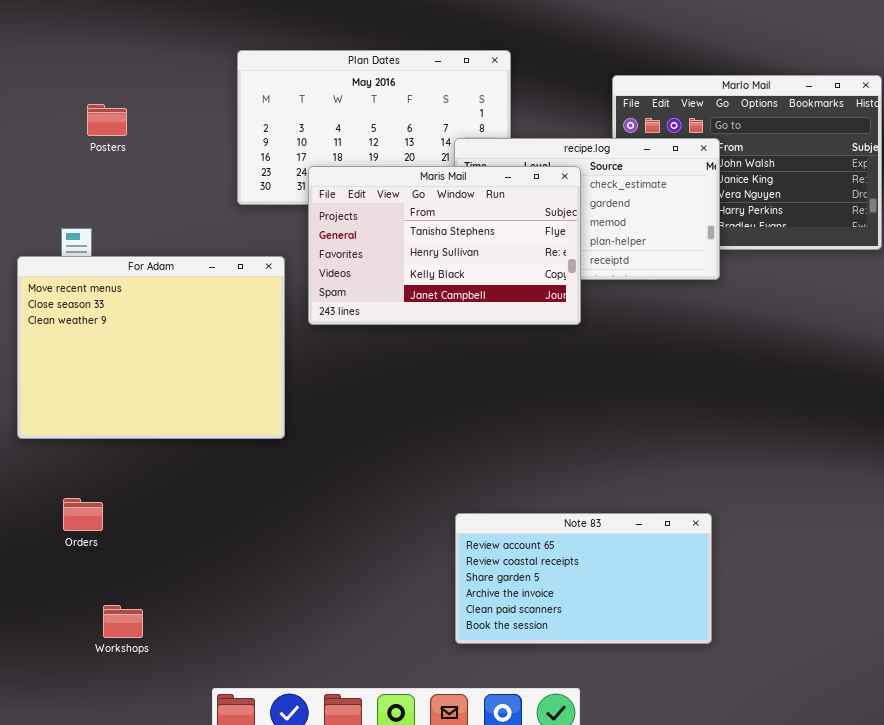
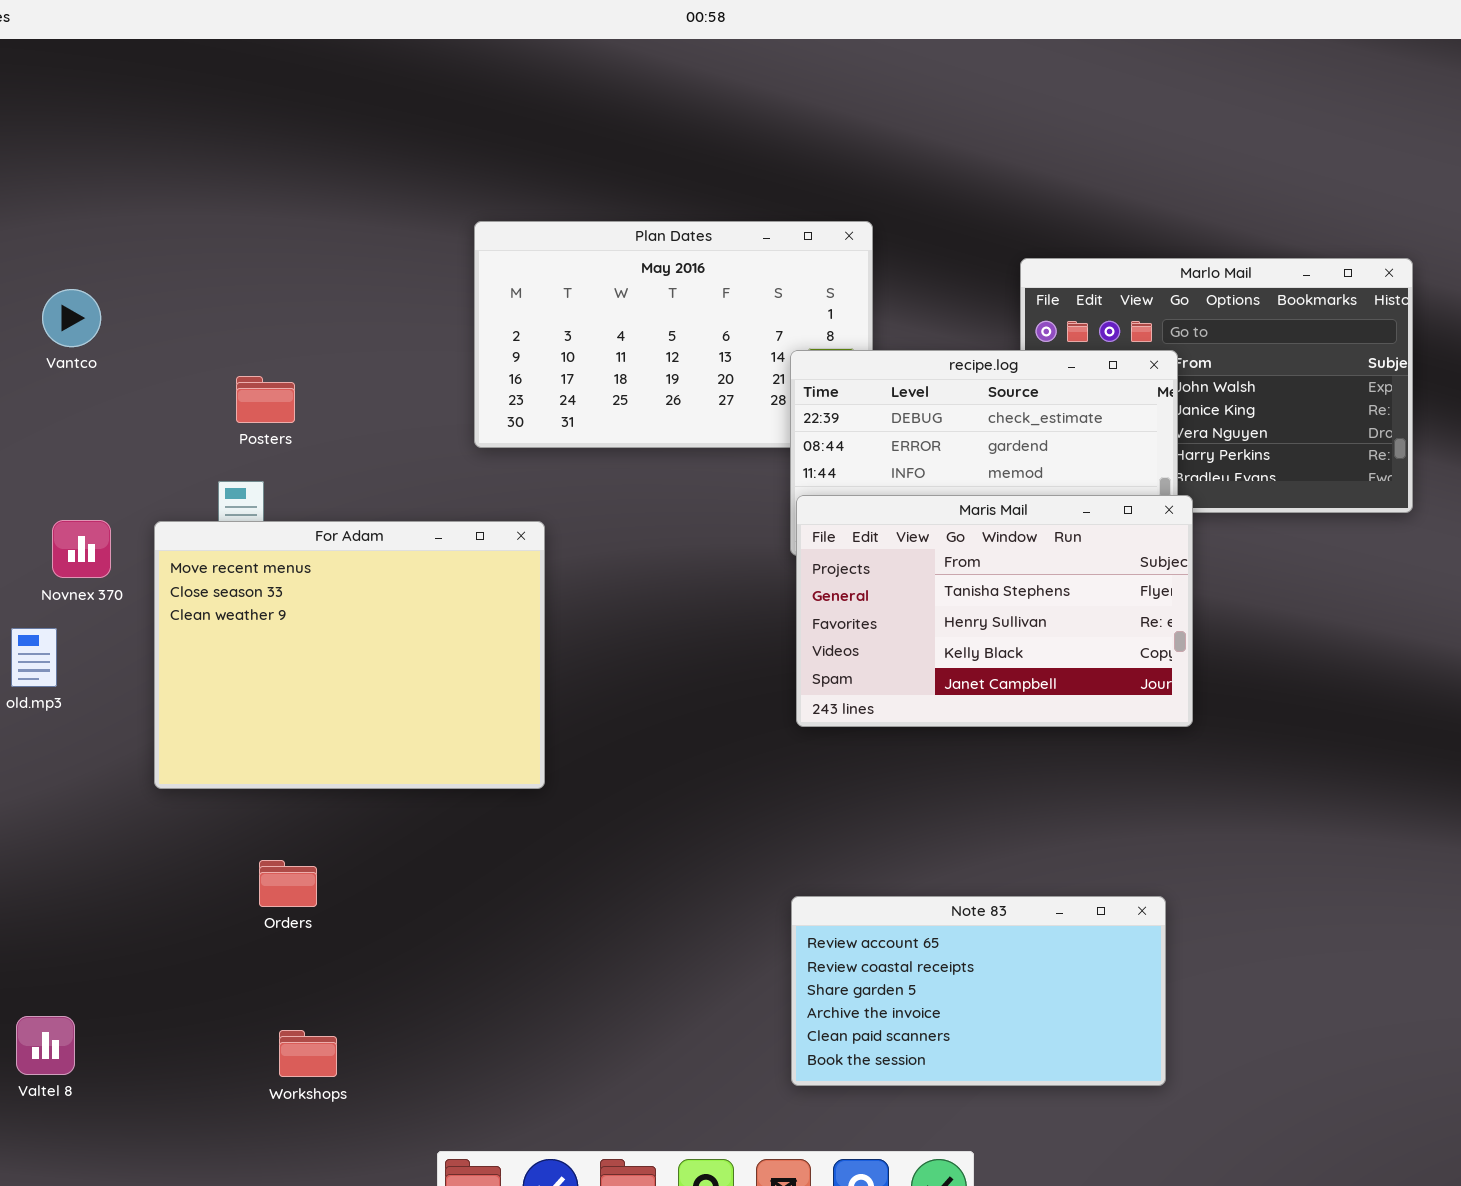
Posters: [87,104,127,136] -> [236,376,295,423], moved
Maris Mail: [308,166,581,325] -> [796,495,1193,727], moved
Orders: [63,498,103,531] -> [259,860,317,907], moved

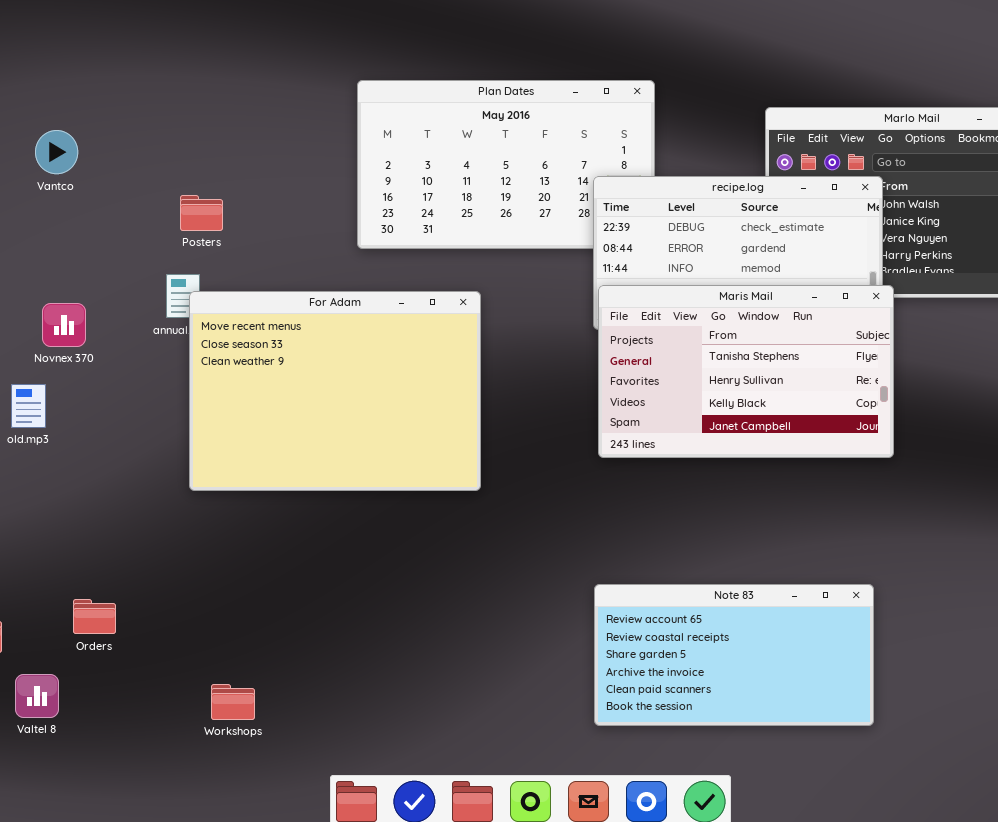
For Adam: [154,521,545,789] -> [189,291,481,491], moved
Orders: [259,860,317,907] -> [73,599,116,634], moved

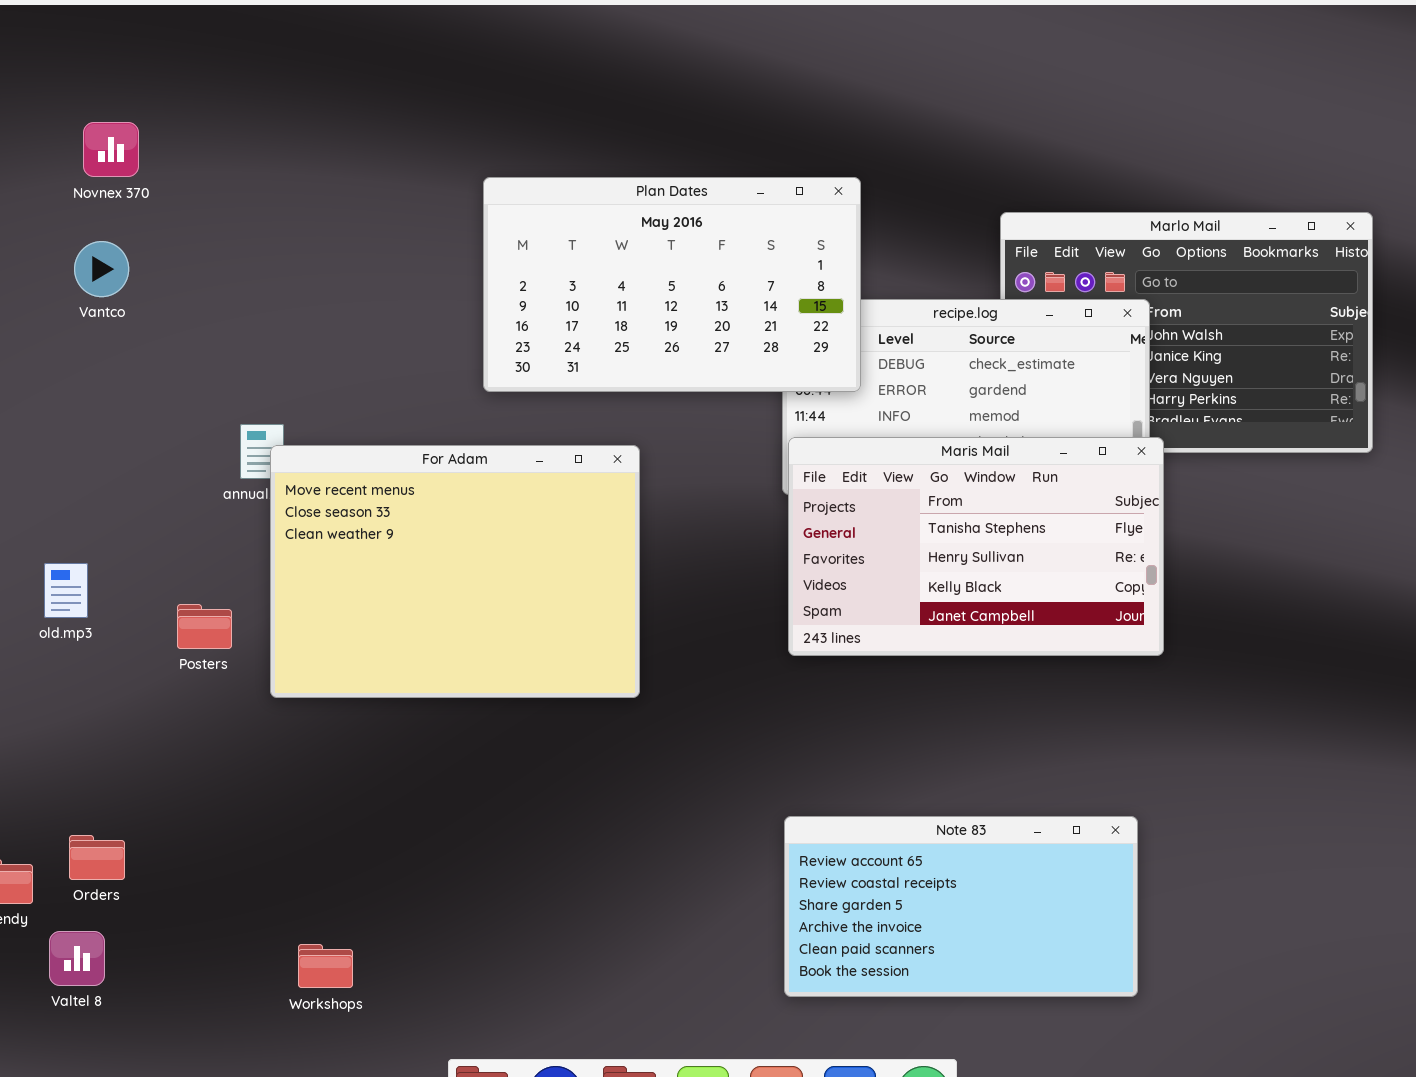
Plan Dates: [357,80,655,249] -> [483,177,861,392], raised
Posters: [180,195,223,231] -> [177,604,232,649], moved
Novnex 370: [42,303,86,347] -> [83,122,139,177], moved
Orders: [73,599,116,634] -> [69,835,125,880], moved

